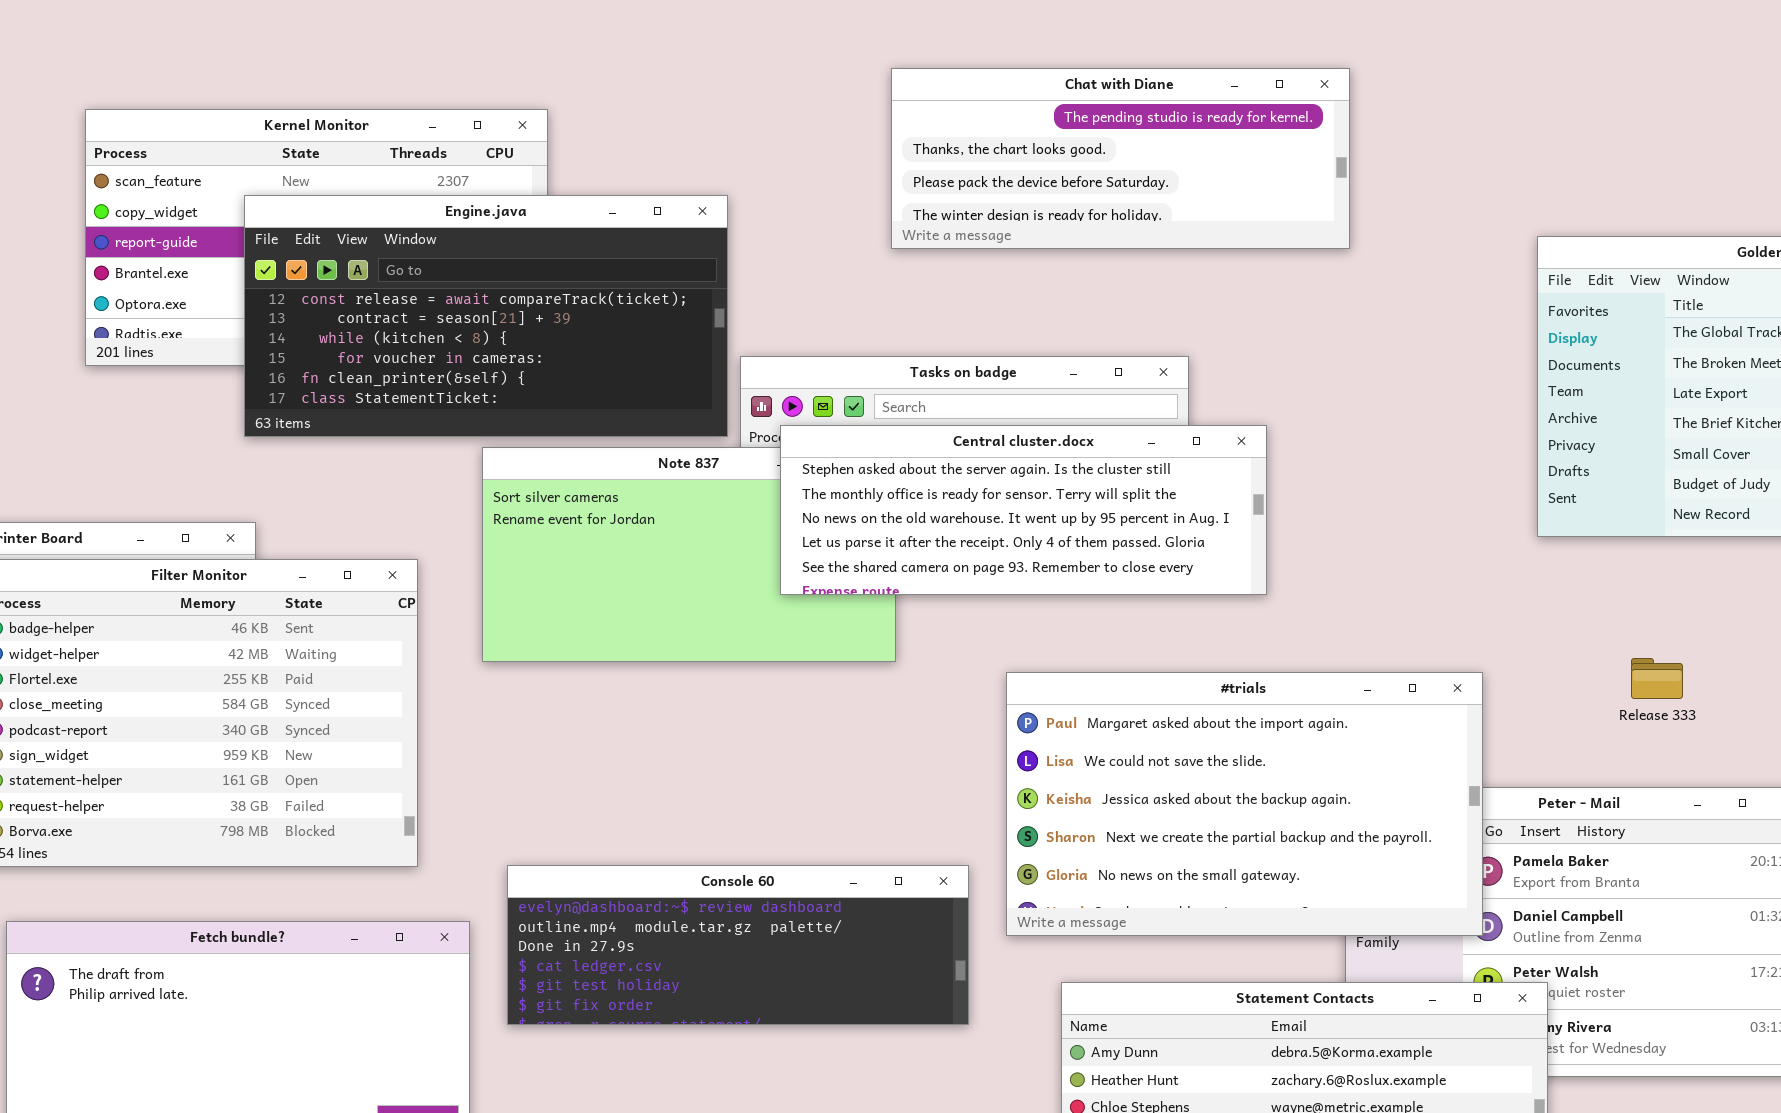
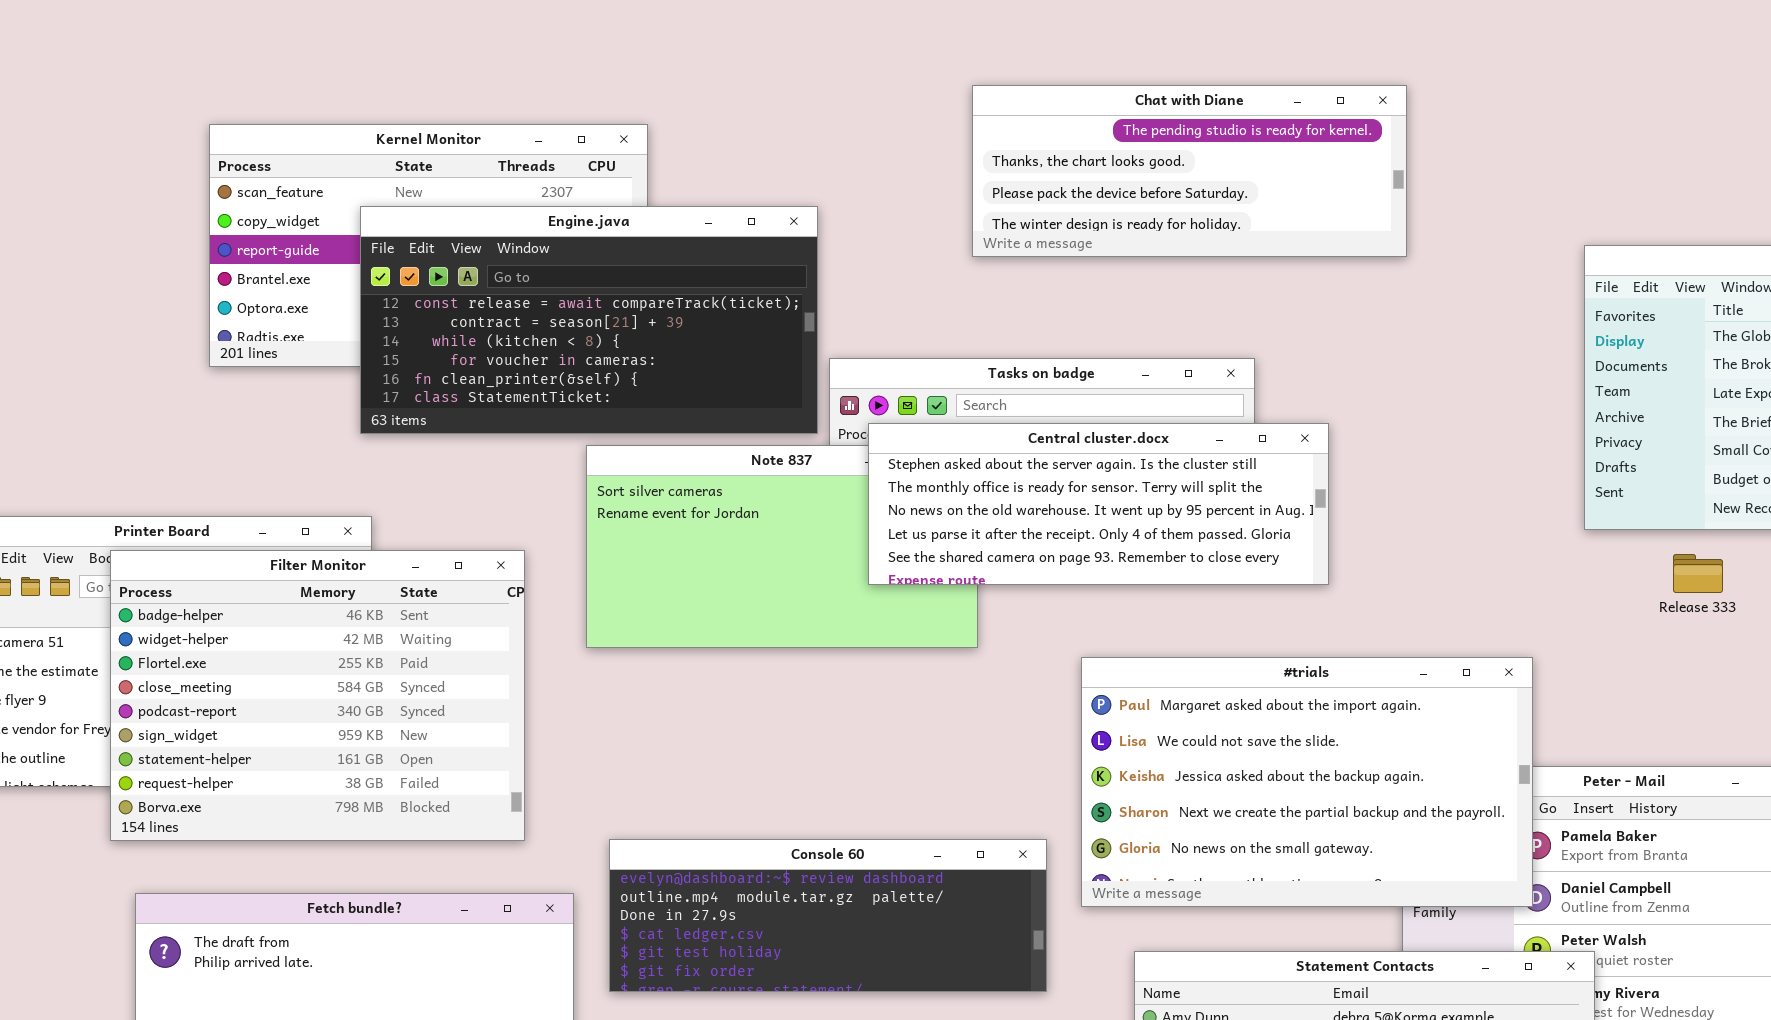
Release 333: [1631,658,1683,699] -> [1673,554,1723,593], moved

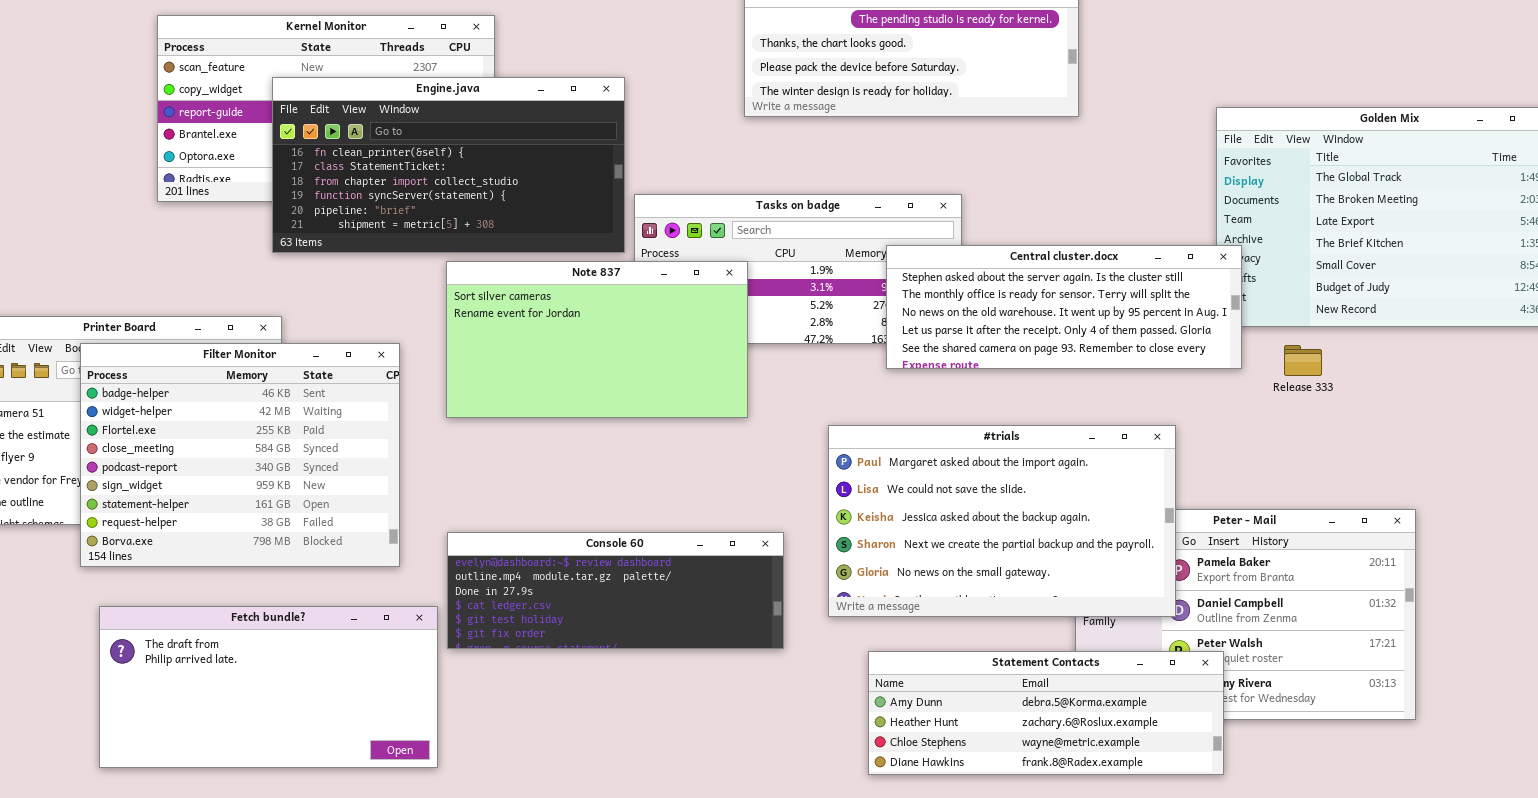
Engine.java: [360,206,818,434] -> [272,77,625,253], scrolled down 4 rows
Central cluster.docx: [868,423,1329,585] -> [886,245,1242,369], moved
Console 60: [609,839,1047,992] -> [447,532,784,649], moved

